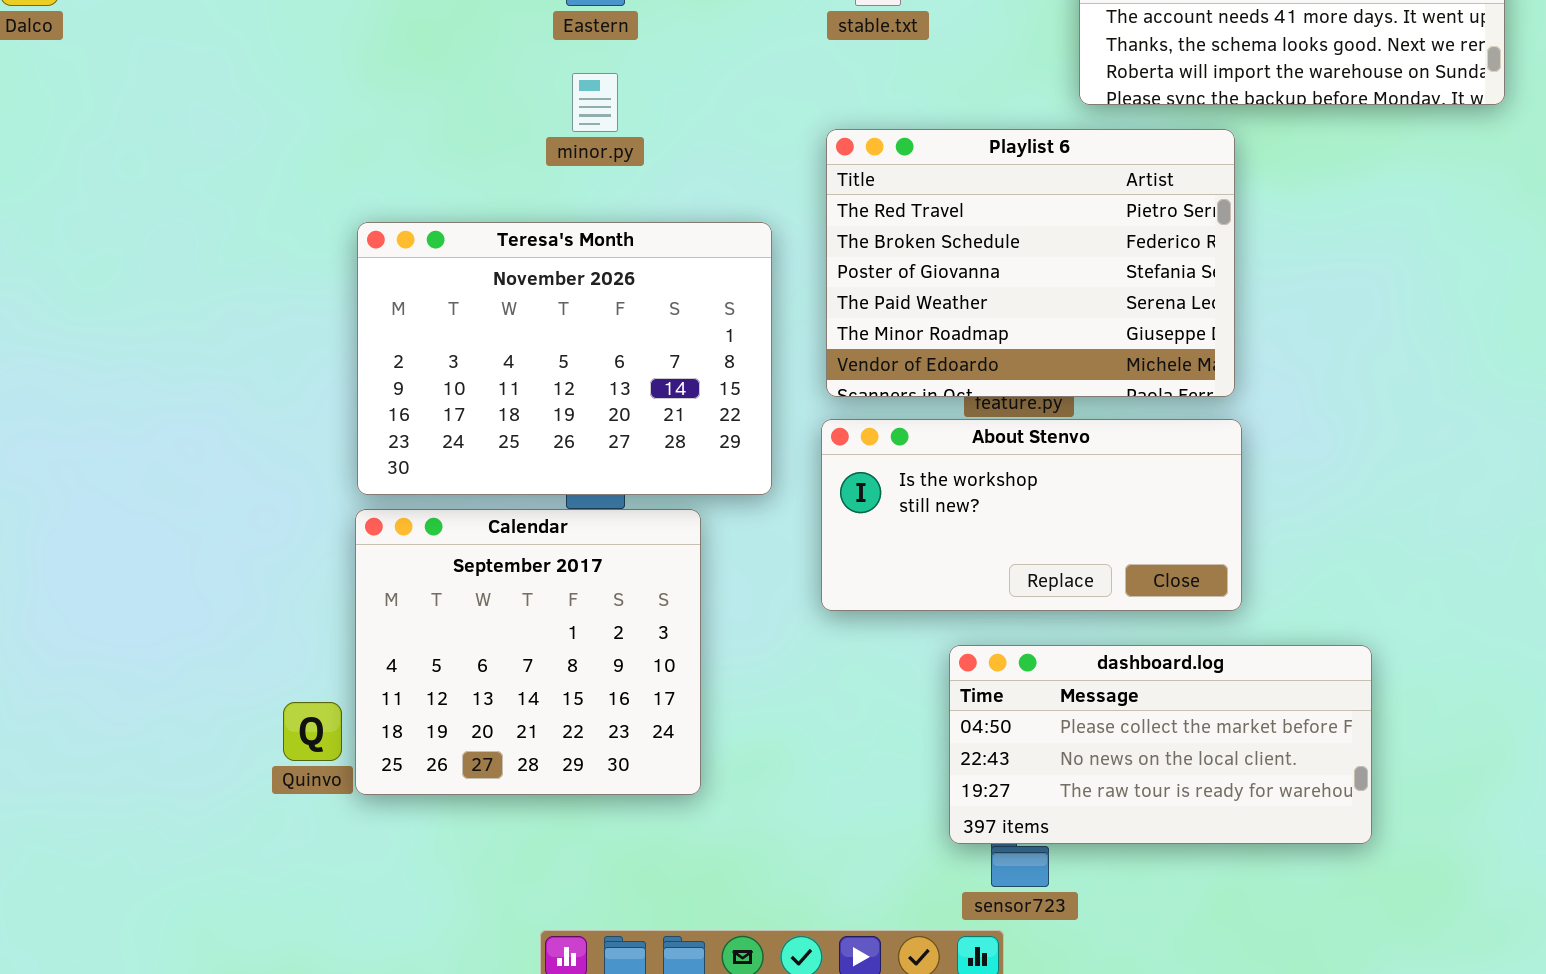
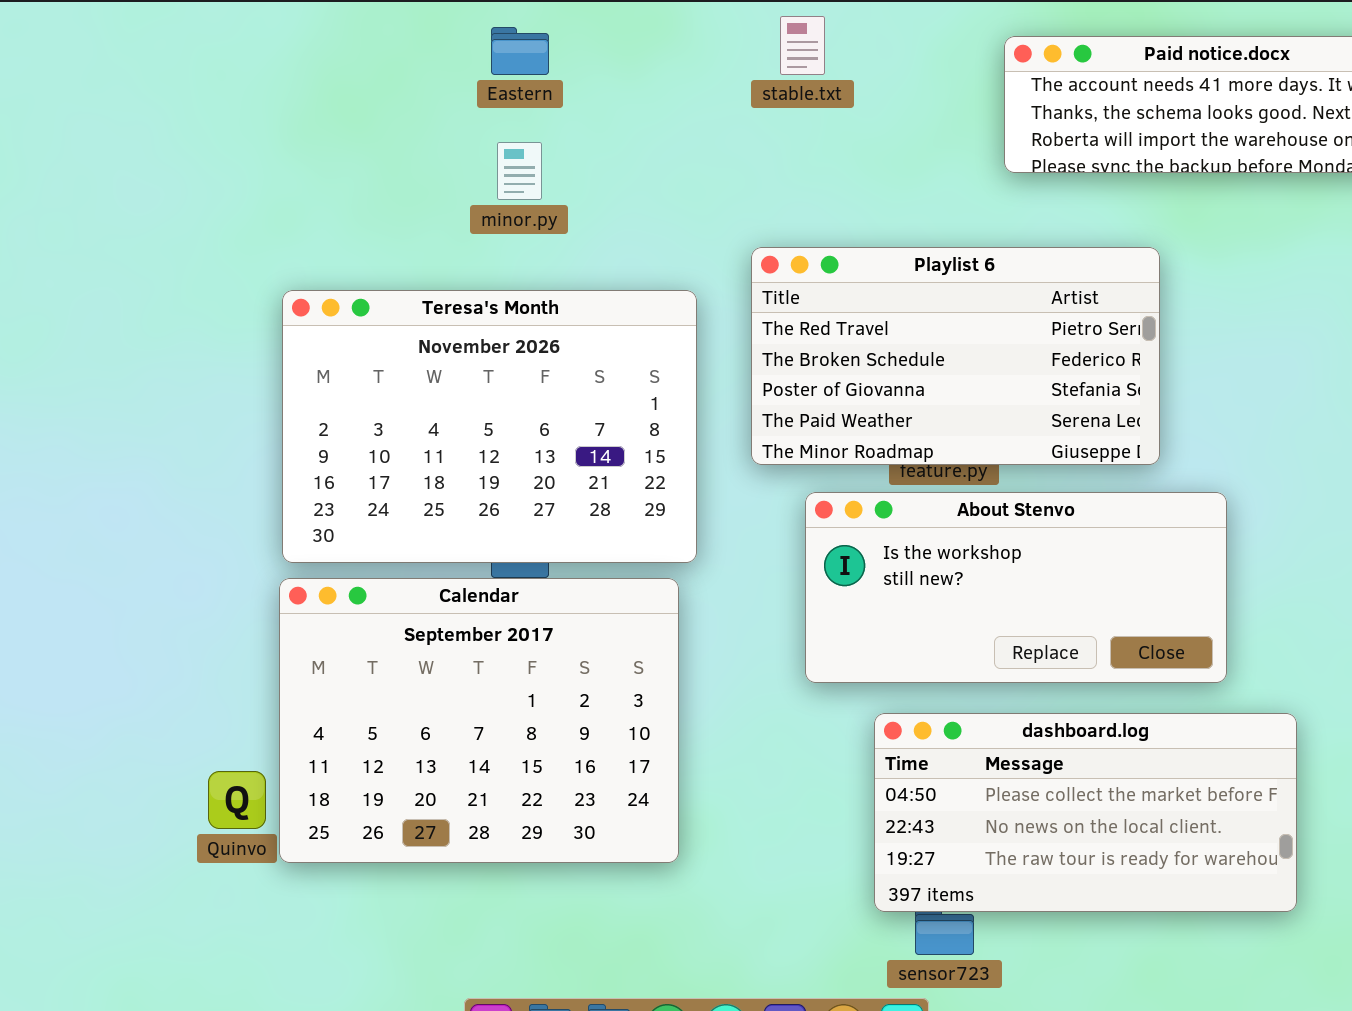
Playlist 6: [826,129,1235,397] -> [751,247,1160,465], resized
About Stenvo: [821,419,1242,611] -> [805,492,1227,683], moved
Calendar: [355,509,701,795] -> [279,578,679,863], resized

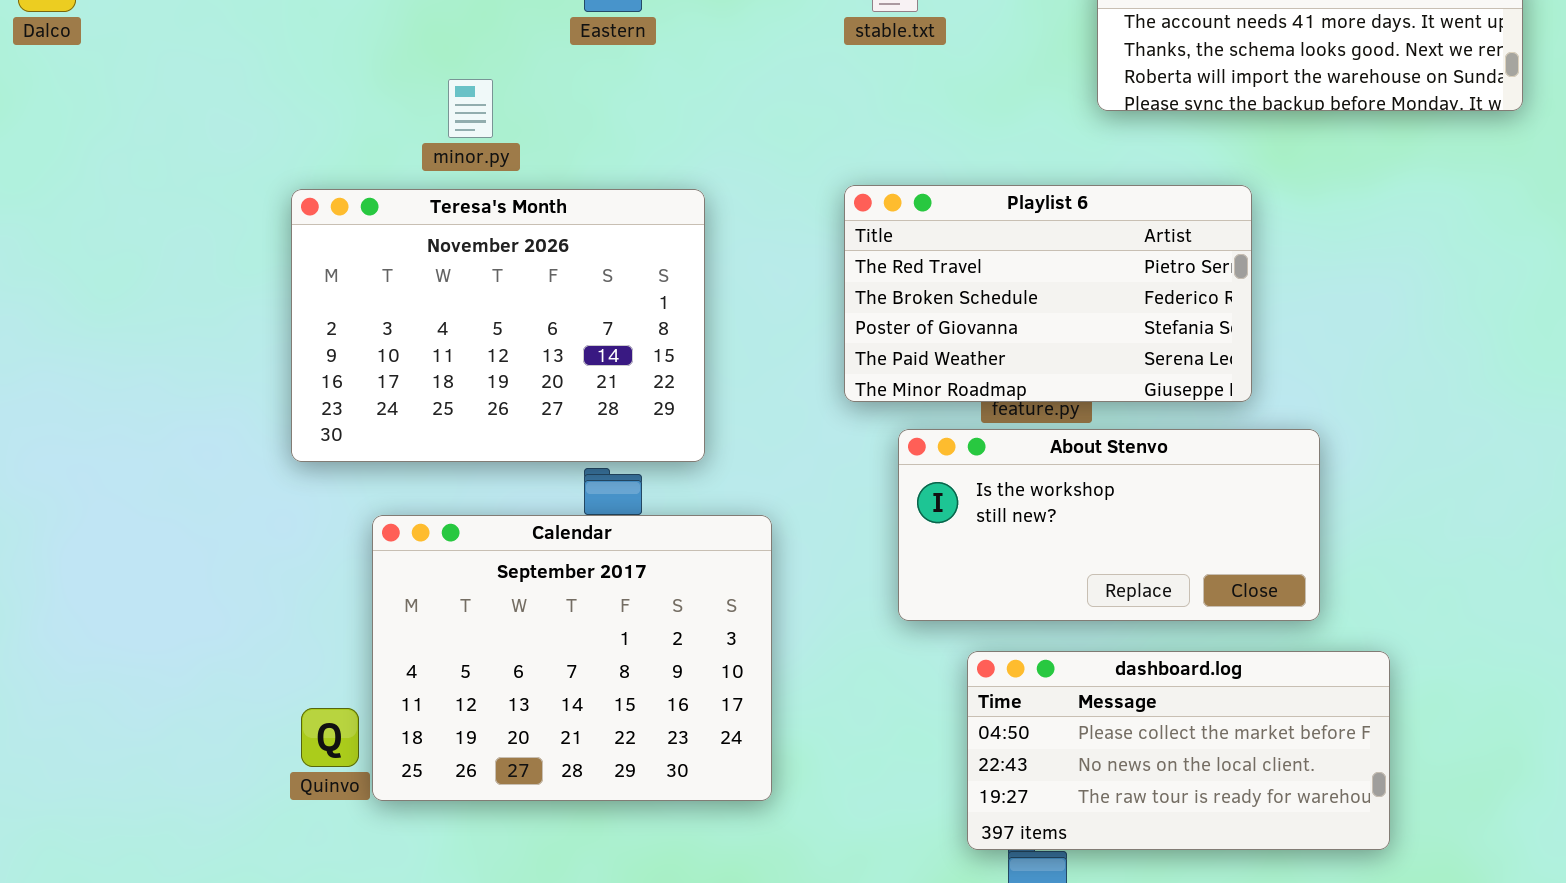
minor.py: [497,142,542,200] -> [448,79,493,138], moved
Teresa's Month: [282,290,697,563] -> [291,189,705,462], moved

